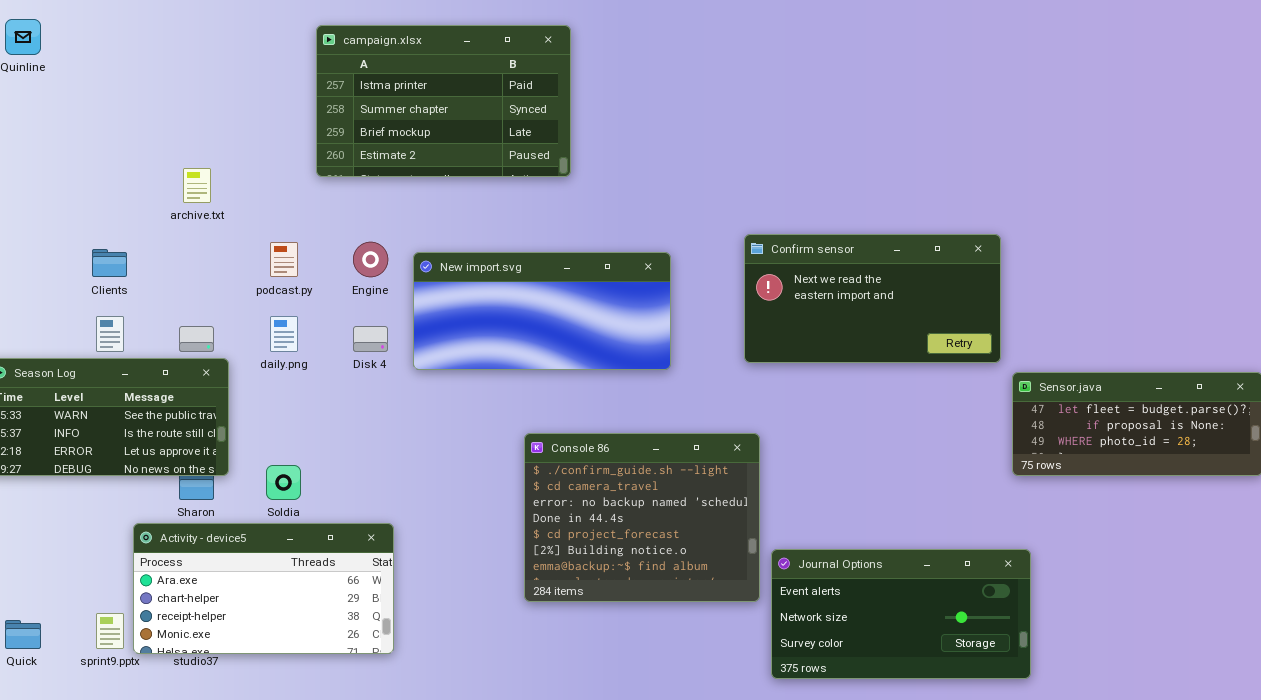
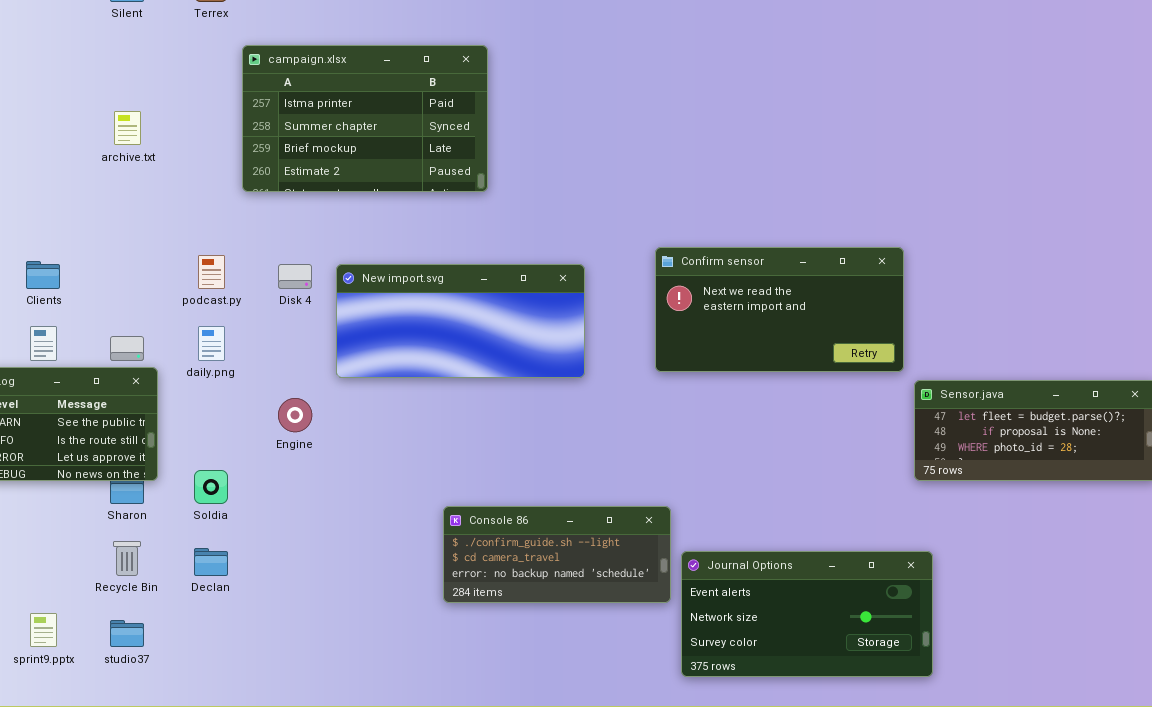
archive.txt: [183,168,211,203] -> [114,111,141,145], moved
Engine: [353,242,388,277] -> [278,398,312,432], moved
Disk 4: [353,326,388,352] -> [278,264,312,289], moved
Console 86: [524,433,760,602] -> [443,506,671,603], resized
Activity - device5: [133,523,394,654] -> none, closed

